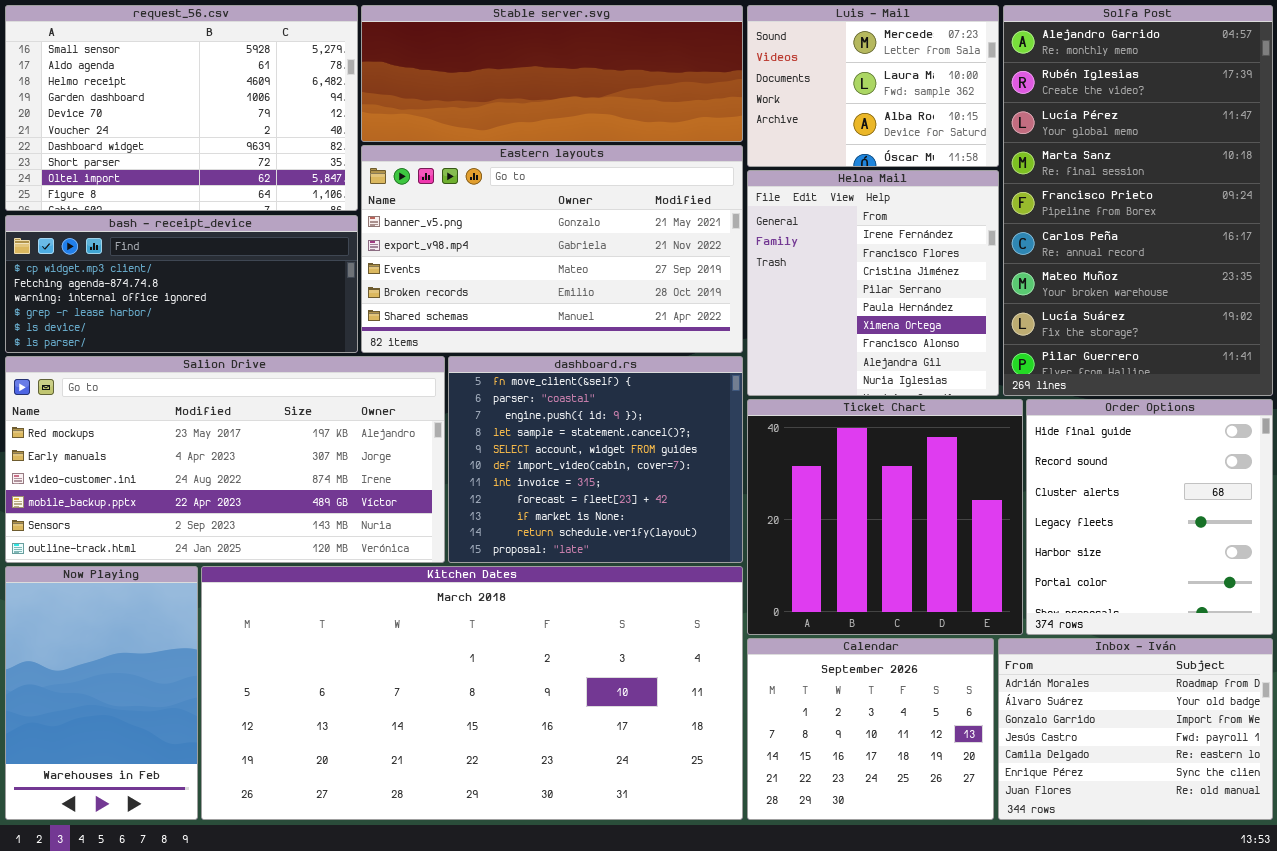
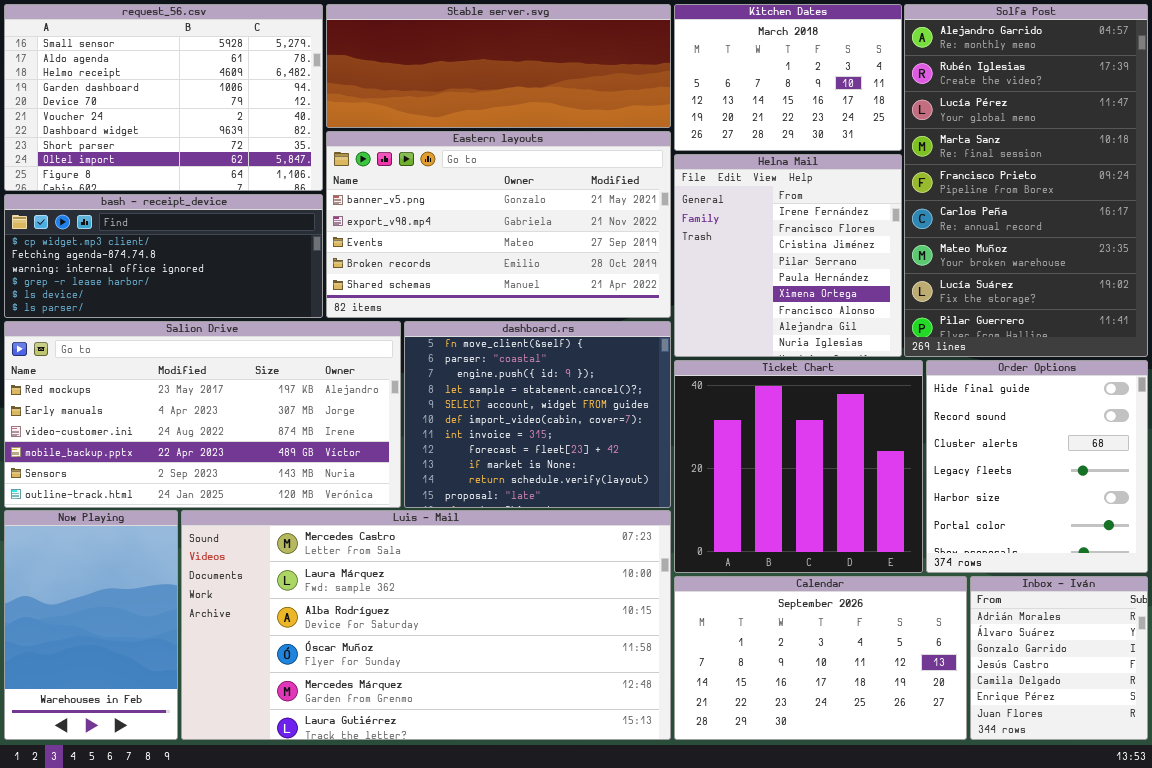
Luis - Mail: [747,5,999,167] -> [181,510,671,740], moved, resized
Kitchen Dates: [201,566,743,820] -> [674,4,902,151], moved, resized
Calendar: [747,638,994,820] -> [674,576,967,740], resized
Inbox - Iván: [998,638,1273,820] -> [970,576,1148,740], resized

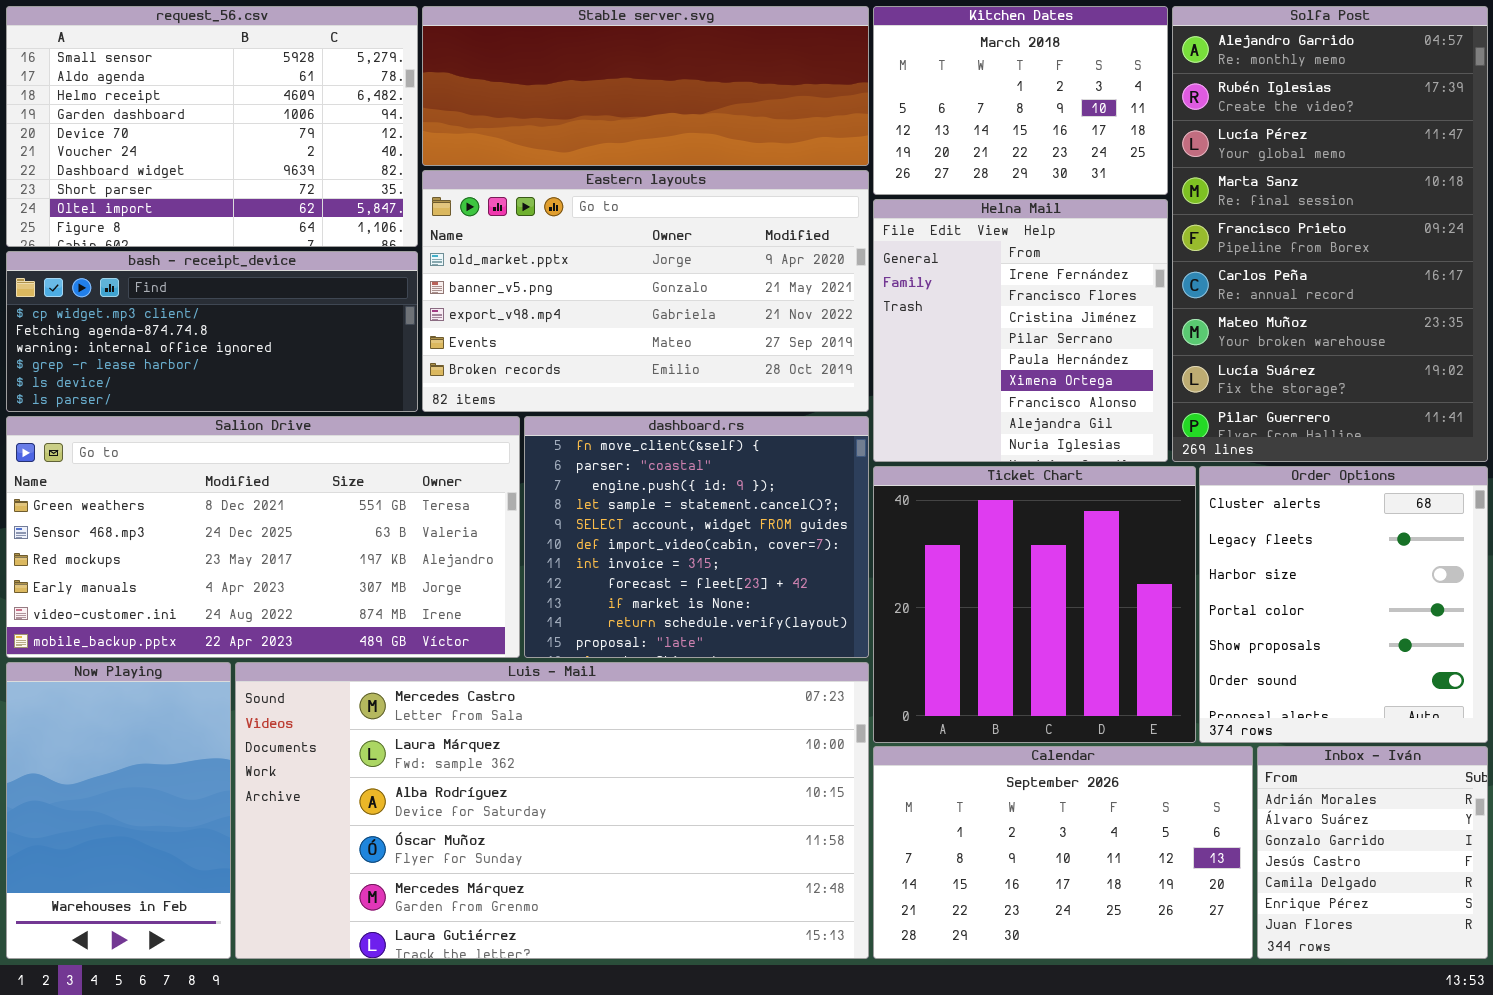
Eastern layouts: [326,131,671,318] -> [422,170,869,412], scrolled up 1 row
Salion Drive: [4,321,401,508] -> [6,416,520,658], scrolled up 2 rows
Order Options: [926,360,1148,573] -> [1199,466,1488,743], scrolled down 2 rows

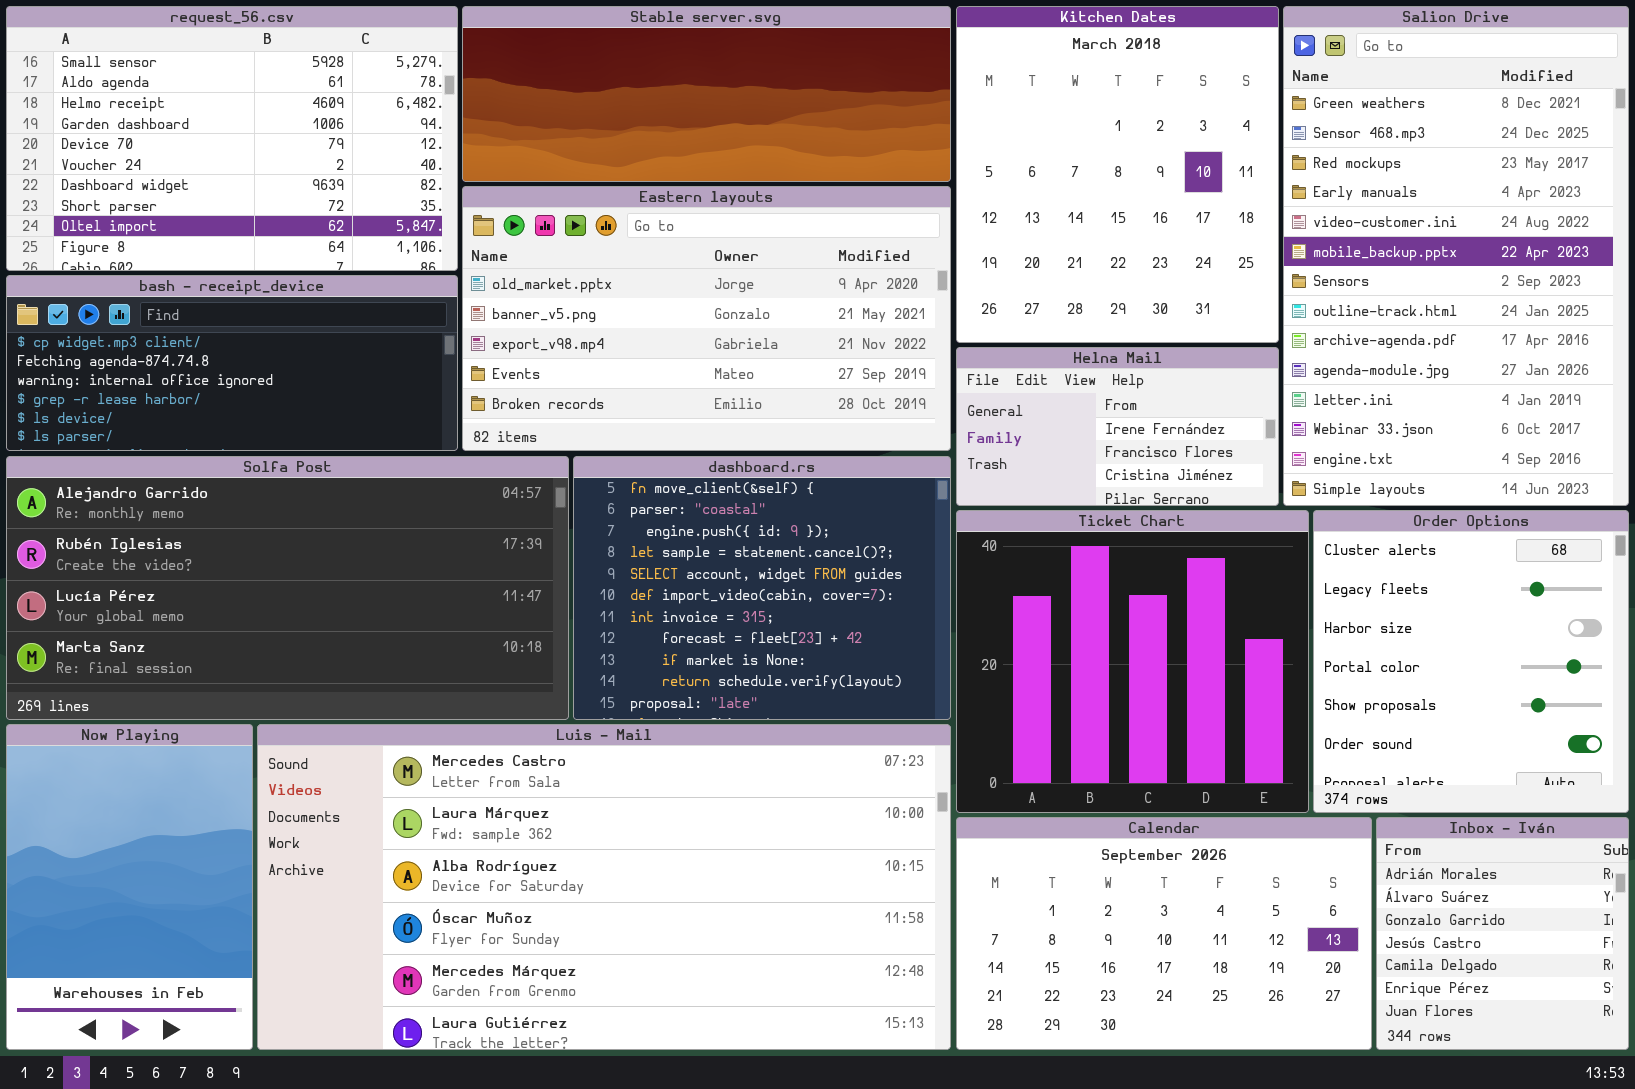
Kitchen Dates: [873,6,1168,195] -> [956,6,1279,343], resized
Solfa Post: [1172,6,1488,462] -> [6,456,569,720], moved, resized
Helna Mail: [873,199,1168,462] -> [956,347,1279,506], resized
Salion Drive: [6,416,520,658] -> [1283,6,1629,506], moved, resized

